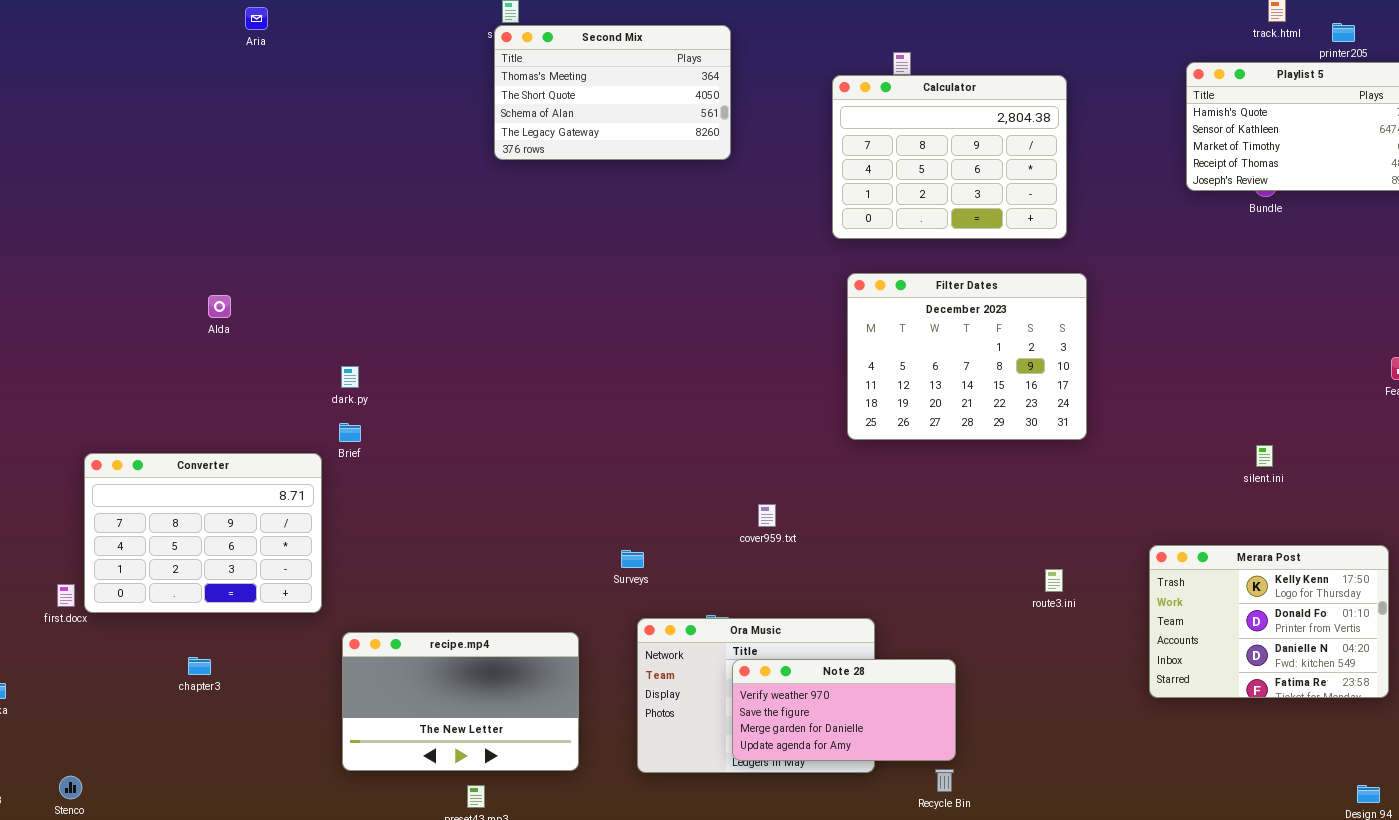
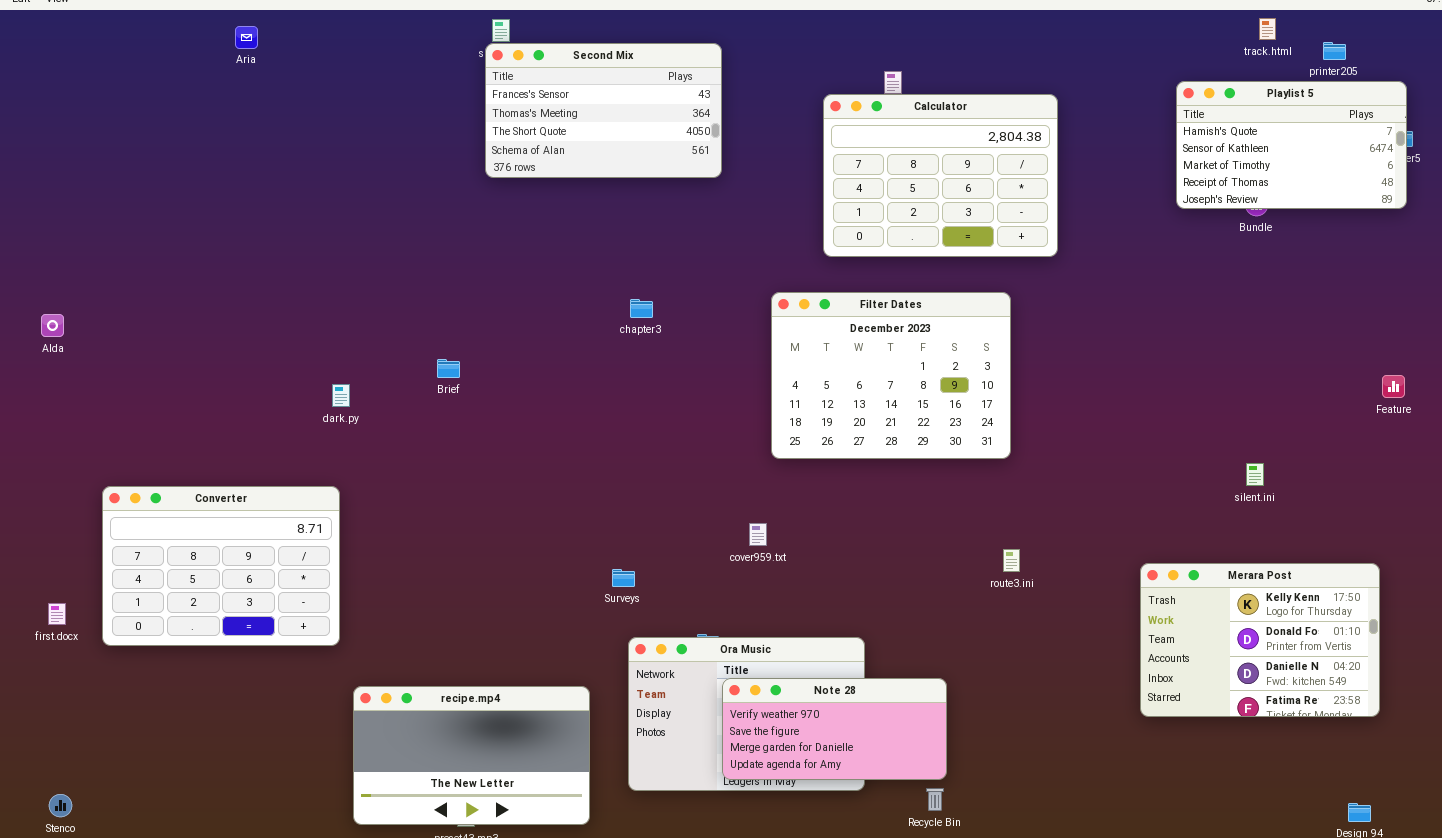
Second Mix: [494,25,731,160] -> [485,43,722,178], scrolled up 1 row
Filter Dates: [847,273,1087,440] -> [771,292,1011,459], moved
Alda: [208,295,231,318] -> [41,314,64,337], moved
Brief: [339,423,361,442] -> [437,359,460,378], moved
Converter: [84,453,322,613] -> [102,486,340,646], moved
route3.ini: [1045,569,1063,592] -> [1003,549,1020,572], moved
recipe.mp4: [342,632,579,771] -> [353,686,590,825], moved
chapter3: [188,657,211,675] -> [630,299,653,318], moved

